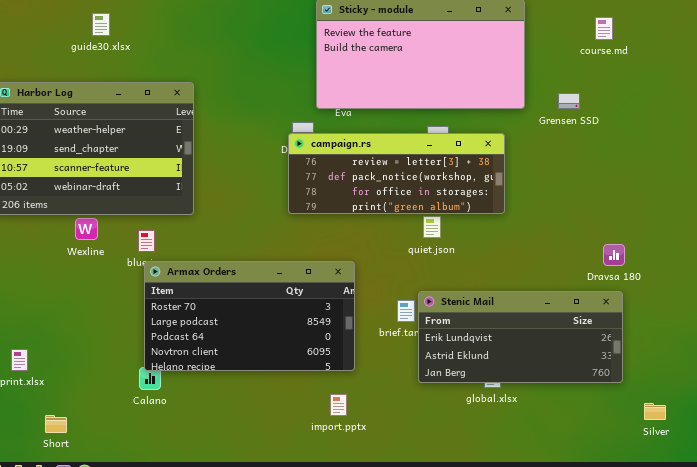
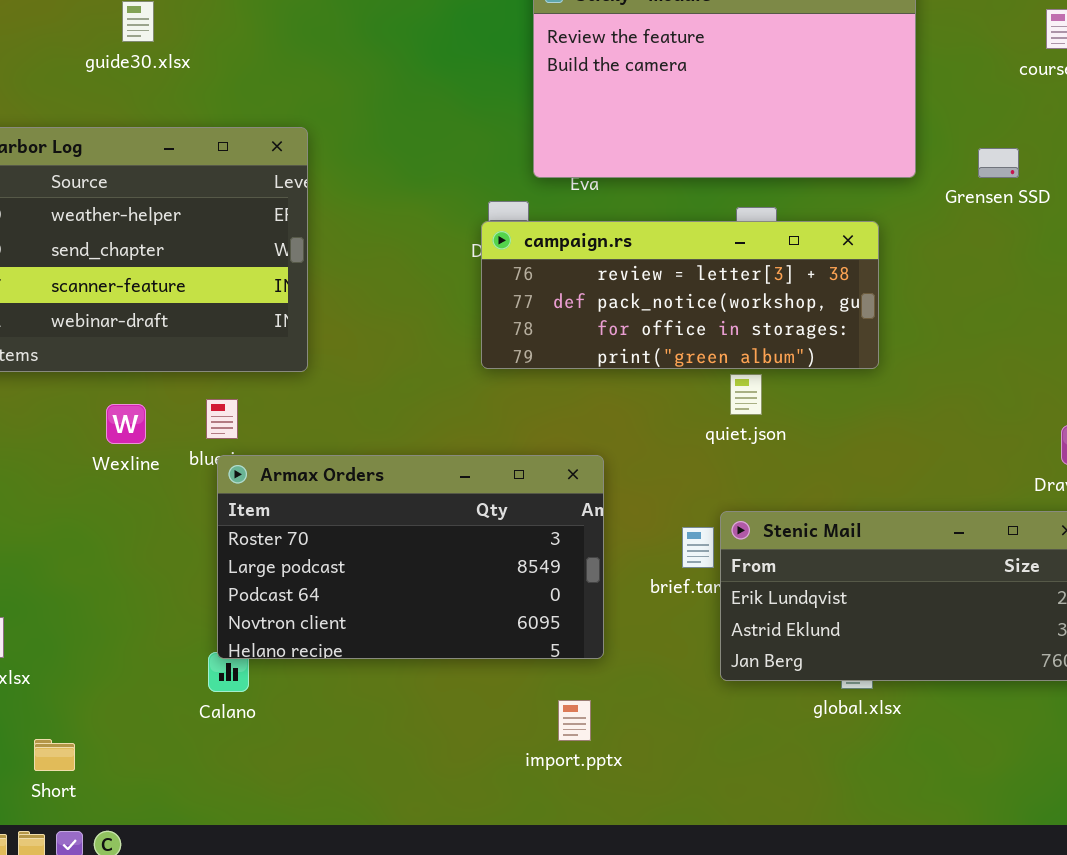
Wexline: [75,218,98,240] -> [106,404,146,444], moved

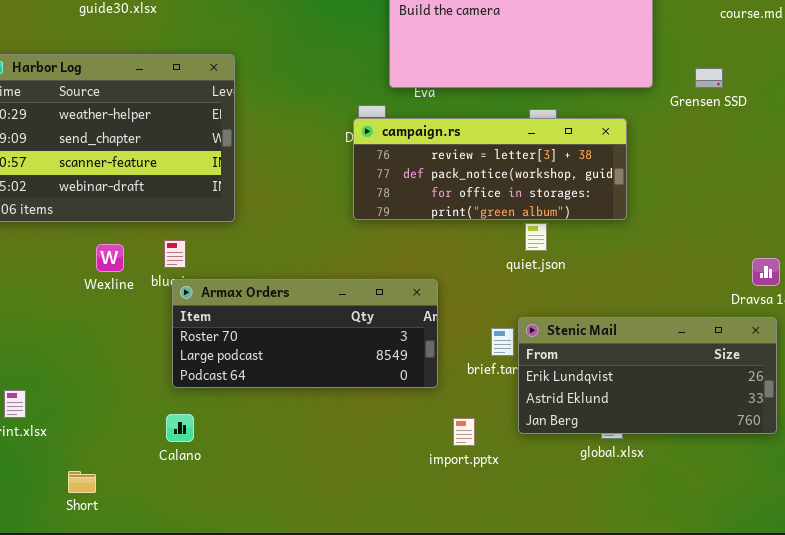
Armax Orders: [217,455,604,659] -> [172,279,438,388], resized
import.pptx: [558,700,591,741] -> [453,418,475,446], moved
Short: [34,739,75,771] -> [68,471,96,493], moved

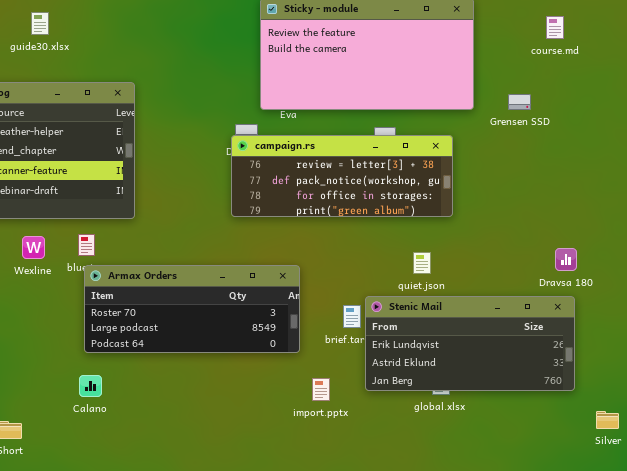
quiet.json: [525,223,547,251] -> [413,252,431,274], moved

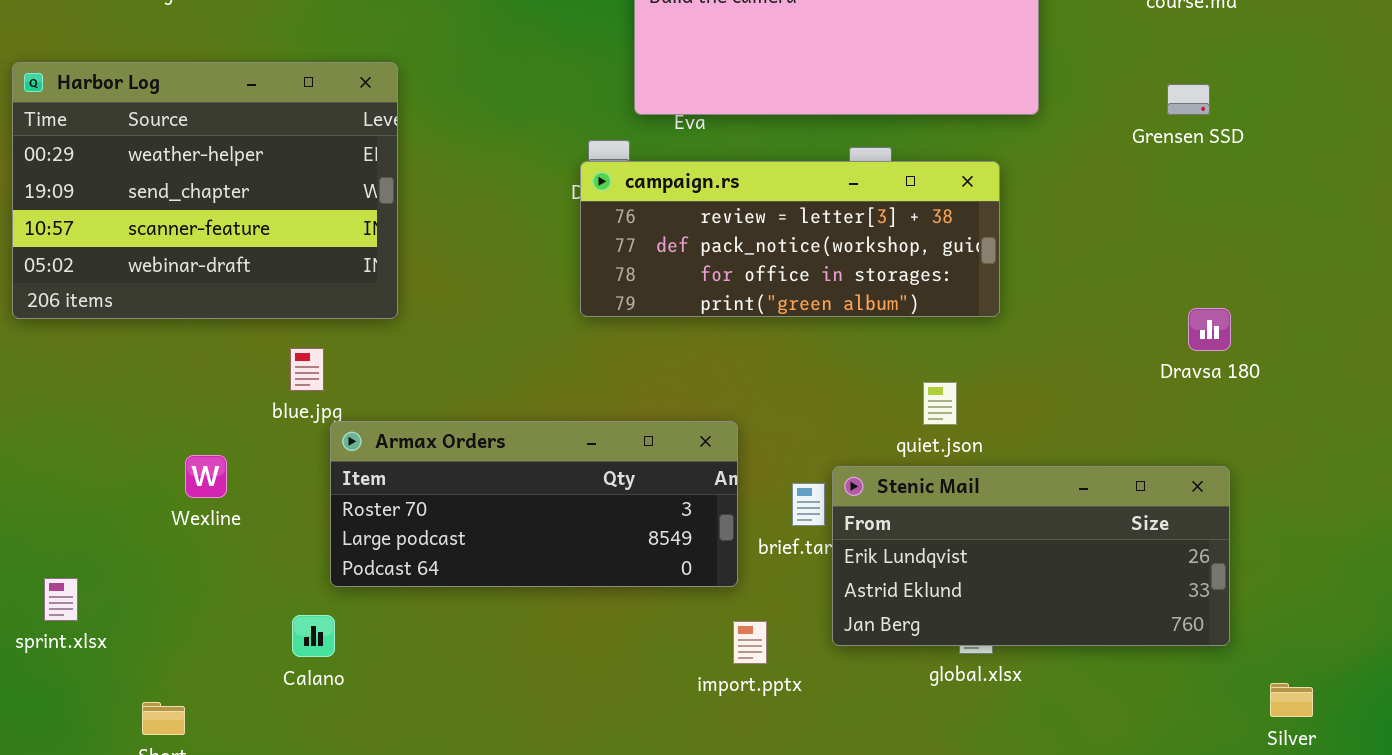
Grensen SSD: [508,94,531,110] -> [1167,84,1210,115], moved
Wexline: [22,236,45,259] -> [185,455,227,498], moved
Dravsa 180: [555,248,577,271] -> [1188,308,1231,351], moved
Armax Orders: [84,265,300,353] -> [330,421,738,587], moved

